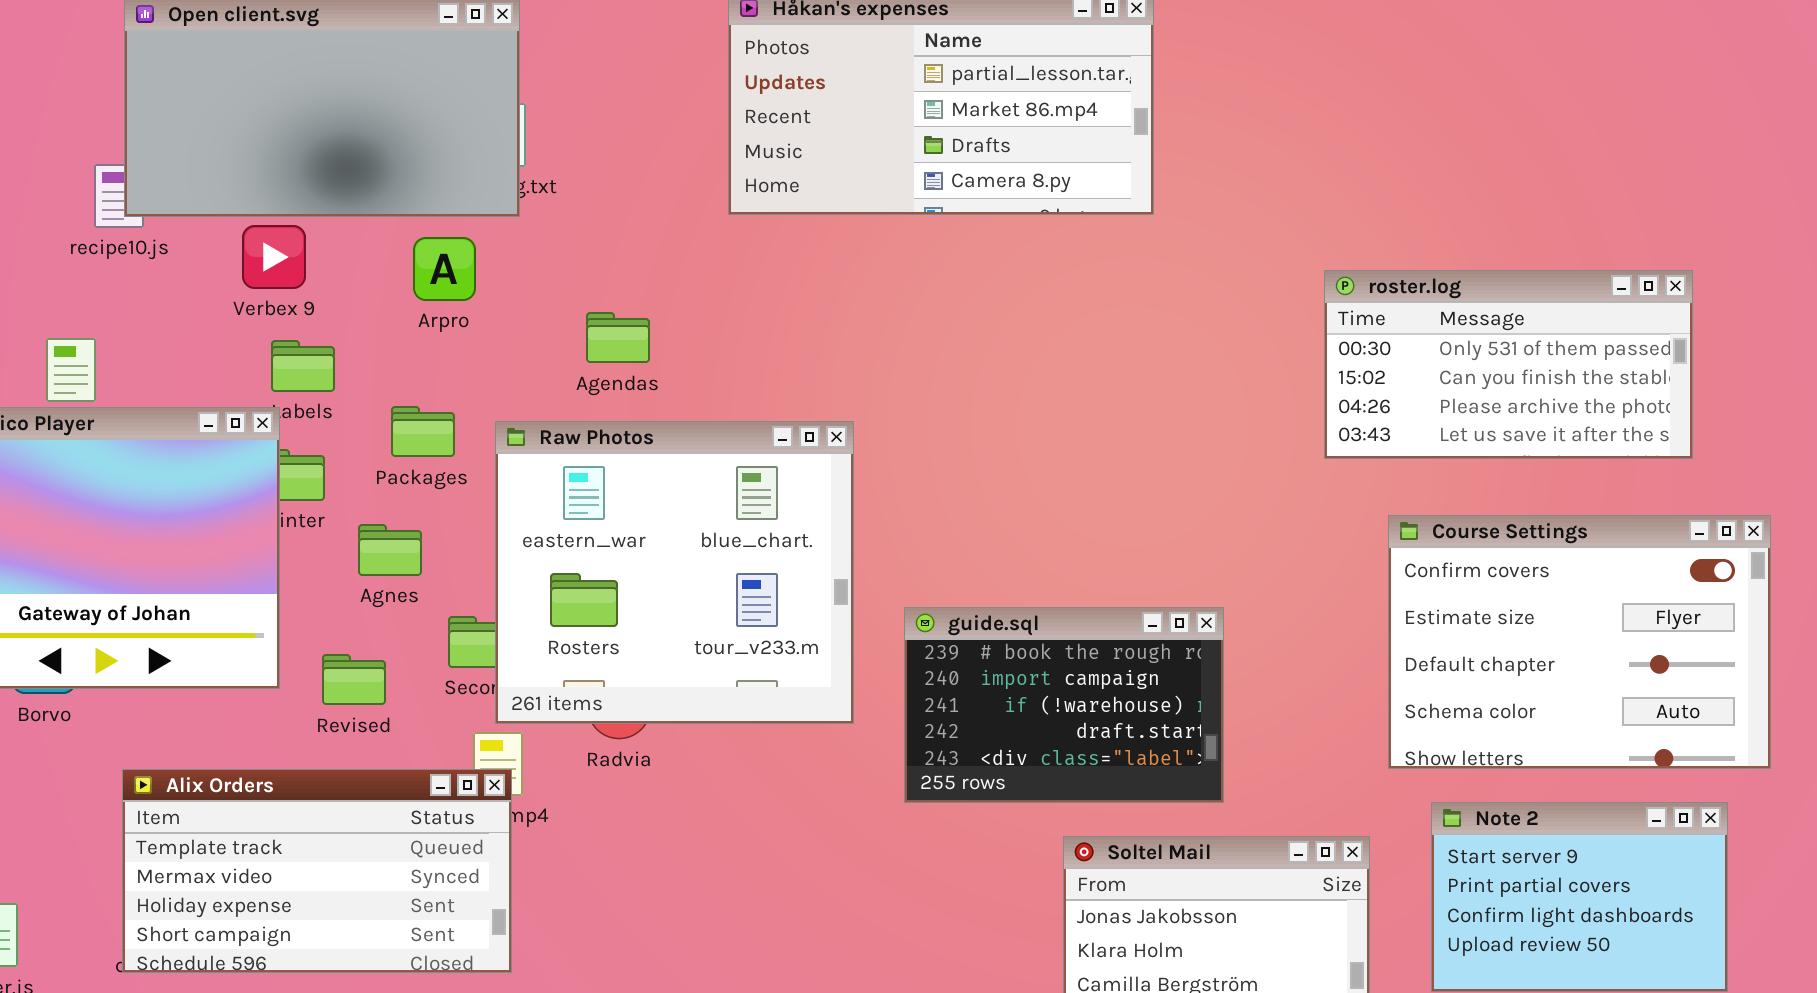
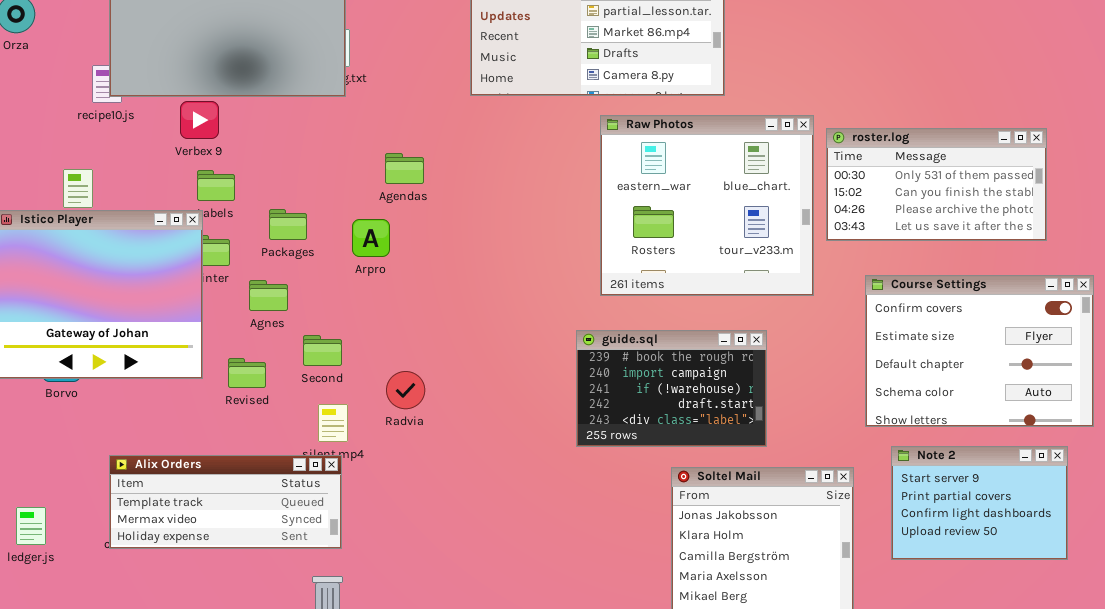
Arpro: [413,237,476,301] -> [352,219,390,257], moved
Raw Photos: [495,421,854,724] -> [600,115,814,296], moved
Alix Orders: [122,769,512,973] -> [109,455,342,549], resized

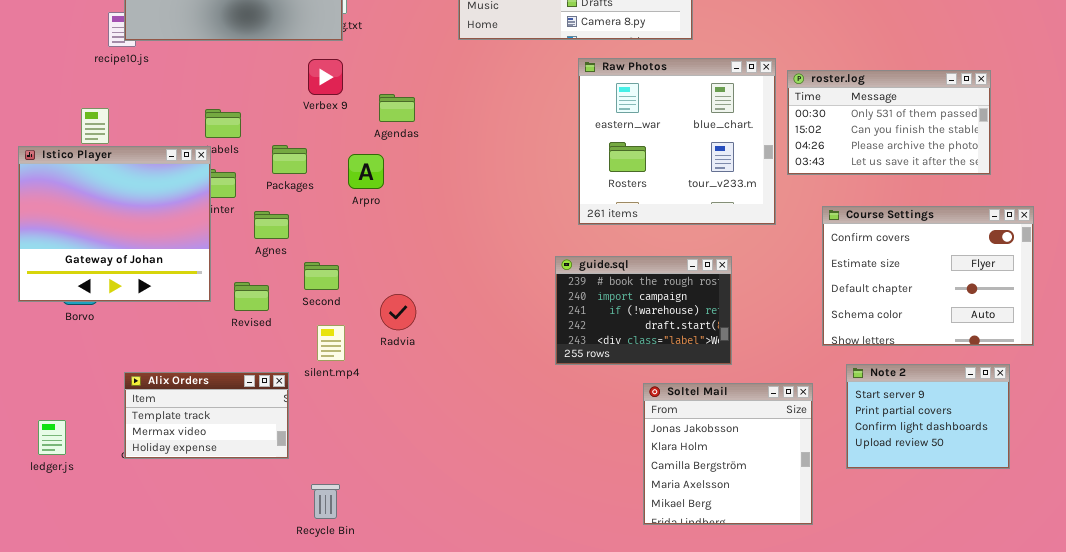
Verbex 9: [180,101,219,139] -> [308,59,343,95], moved
Alix Orders: [109,455,342,549] -> [124,372,289,459], resized

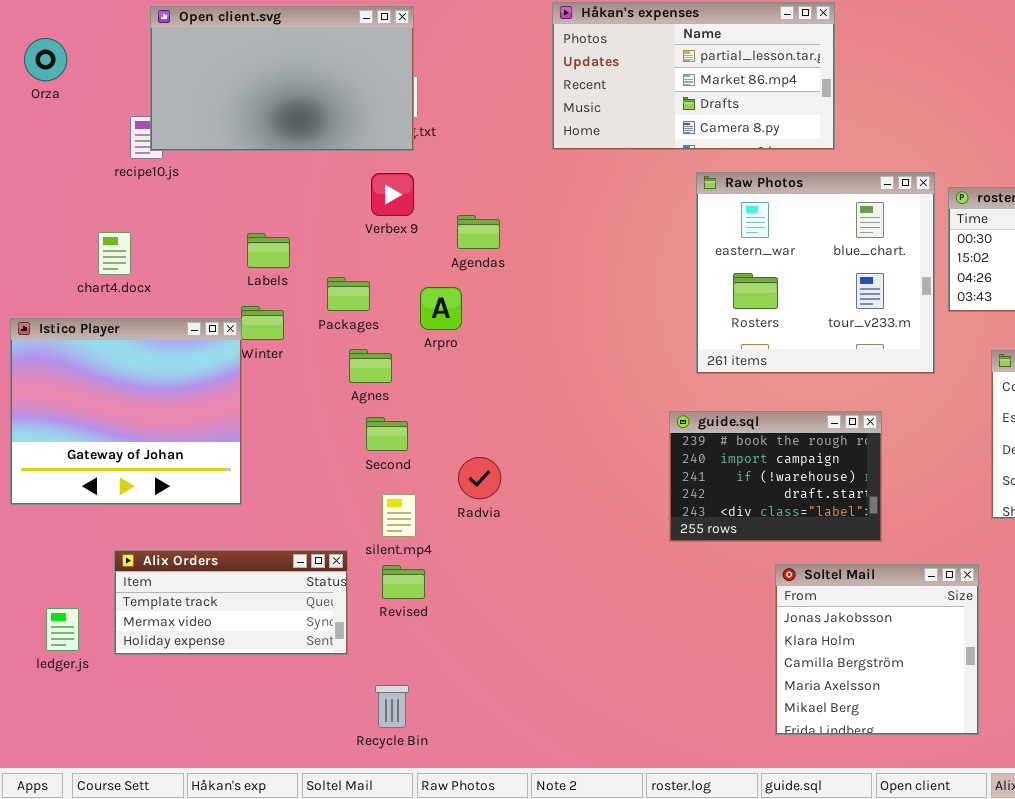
Istico Player: [18,146,211,302] -> [10,318,242,505], moved
Agnes: [254,211,289,239] -> [349,349,392,383], moved
Revised: [234,282,269,311] -> [382,565,425,599], moved
Alix Orders: [124,372,289,459] -> [114,550,348,655], resized

